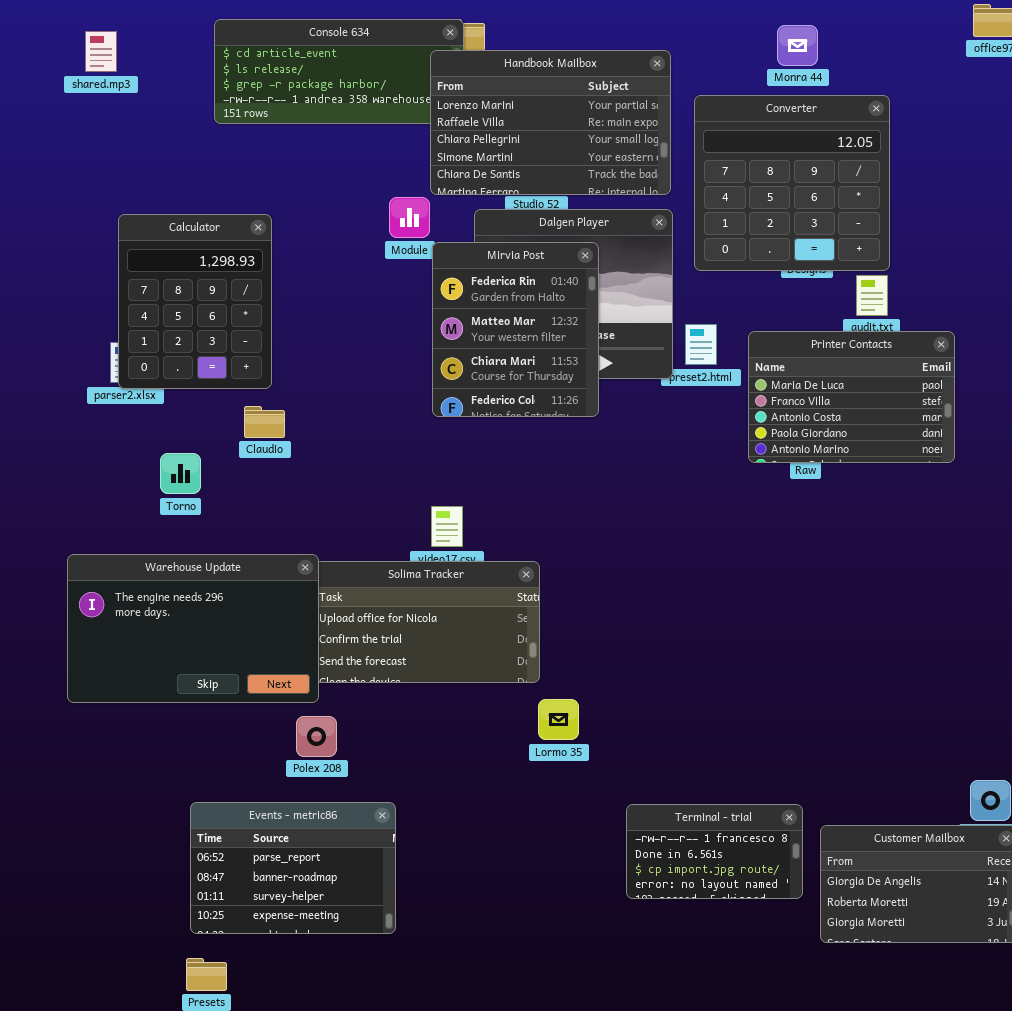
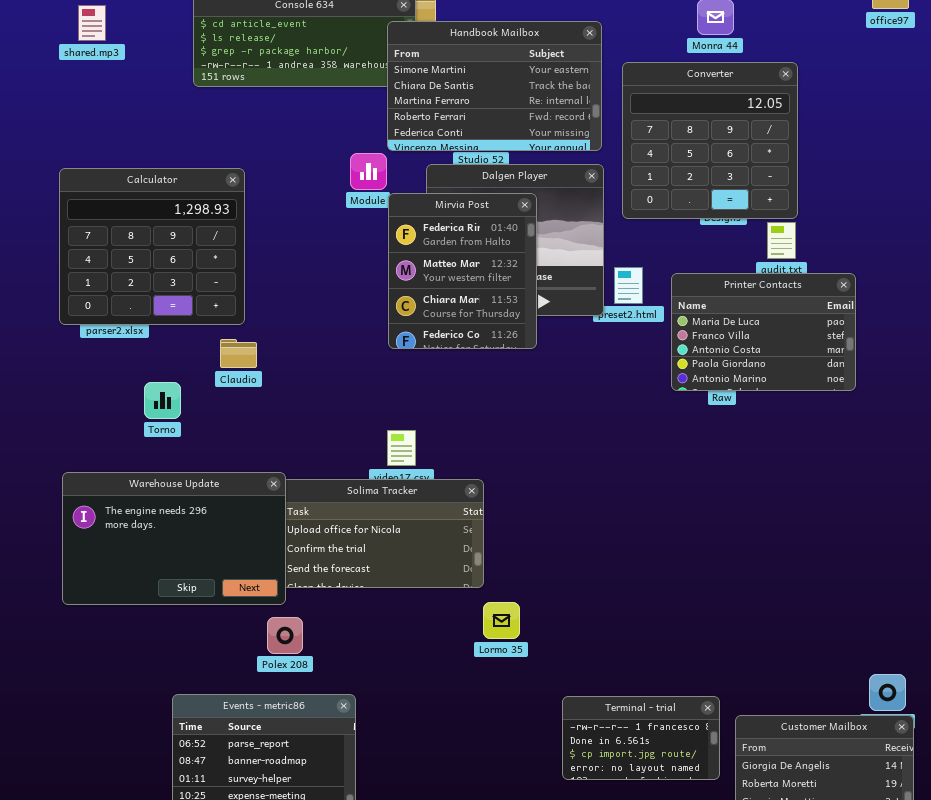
Handbook Mailbox: [430,50,671,195] -> [387,21,602,151], scrolled down 3 rows
Calculator: [118,214,272,389] -> [59,168,245,325], resized

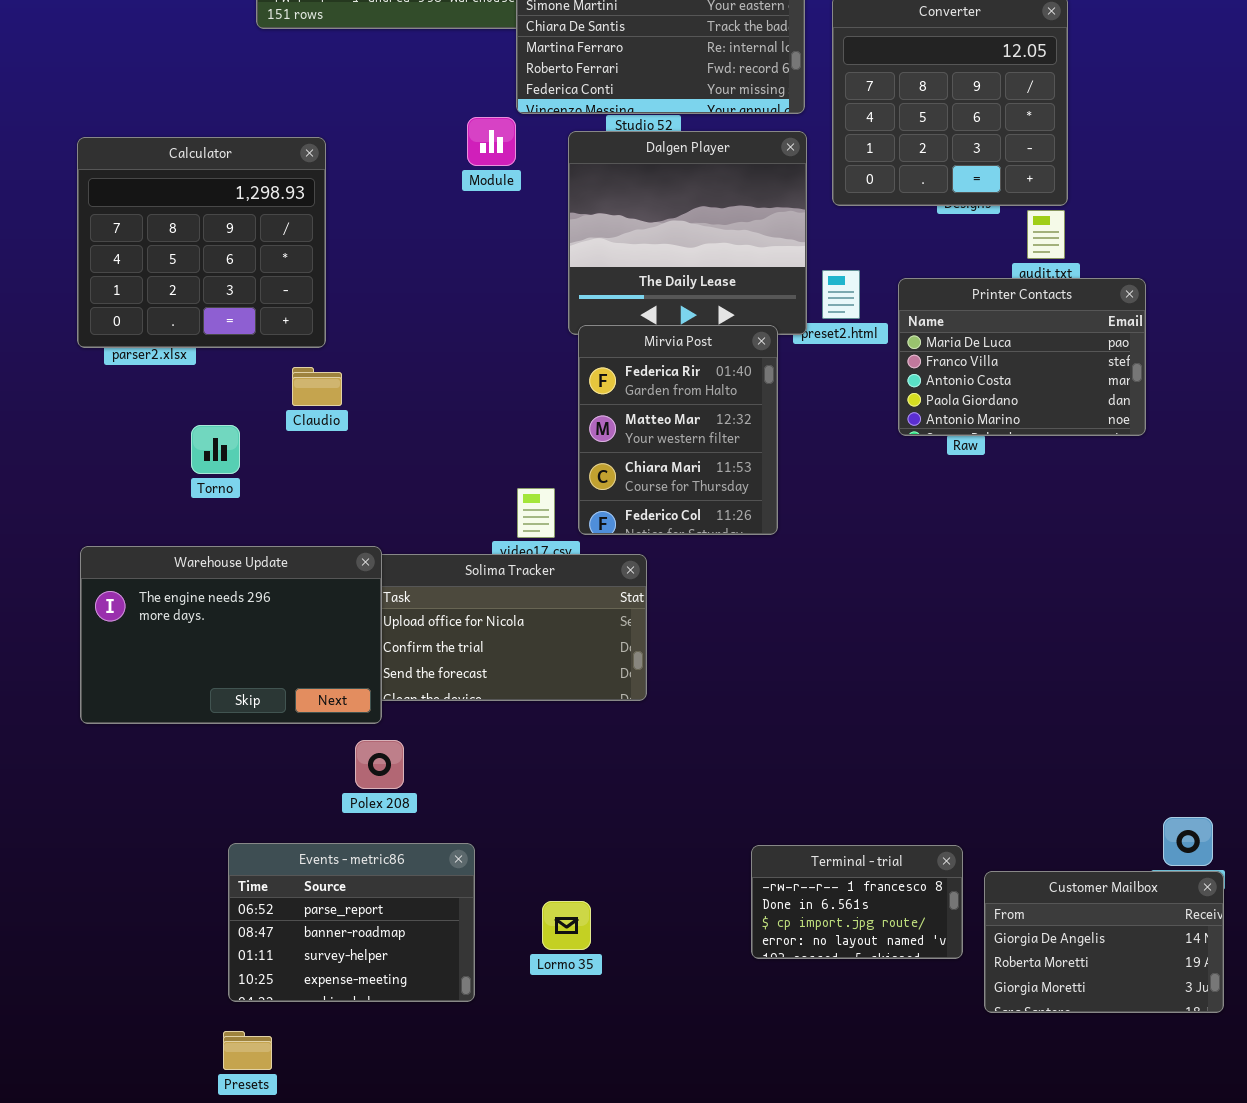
Mirvia Post: [388,193,537,349] -> [578,325,778,535], moved
Lormo 35: [483,602,520,639] -> [542,901,591,950], moved

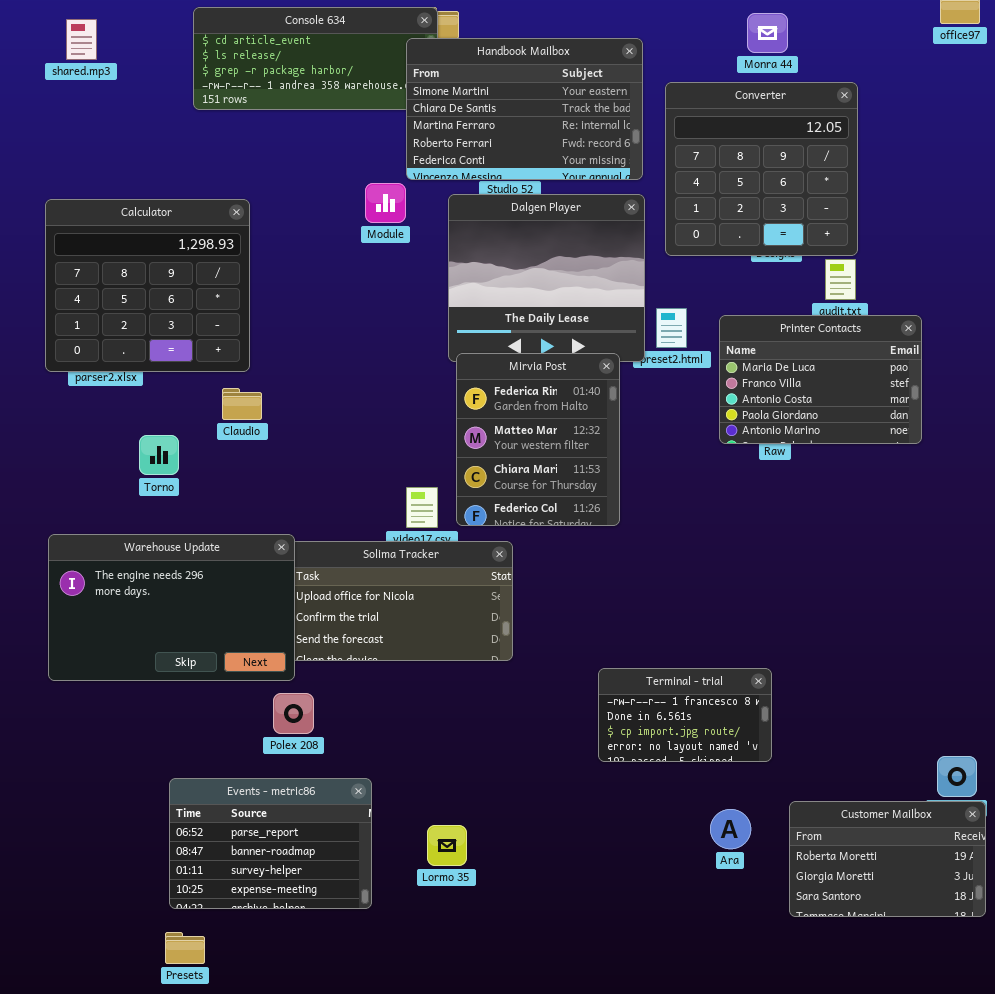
Terminal - trial: [751,845,963,959] -> [598,668,772,762], moved
Customer Mailbox: [984,871,1224,1013] -> [789,801,986,917], scrolled down 1 row

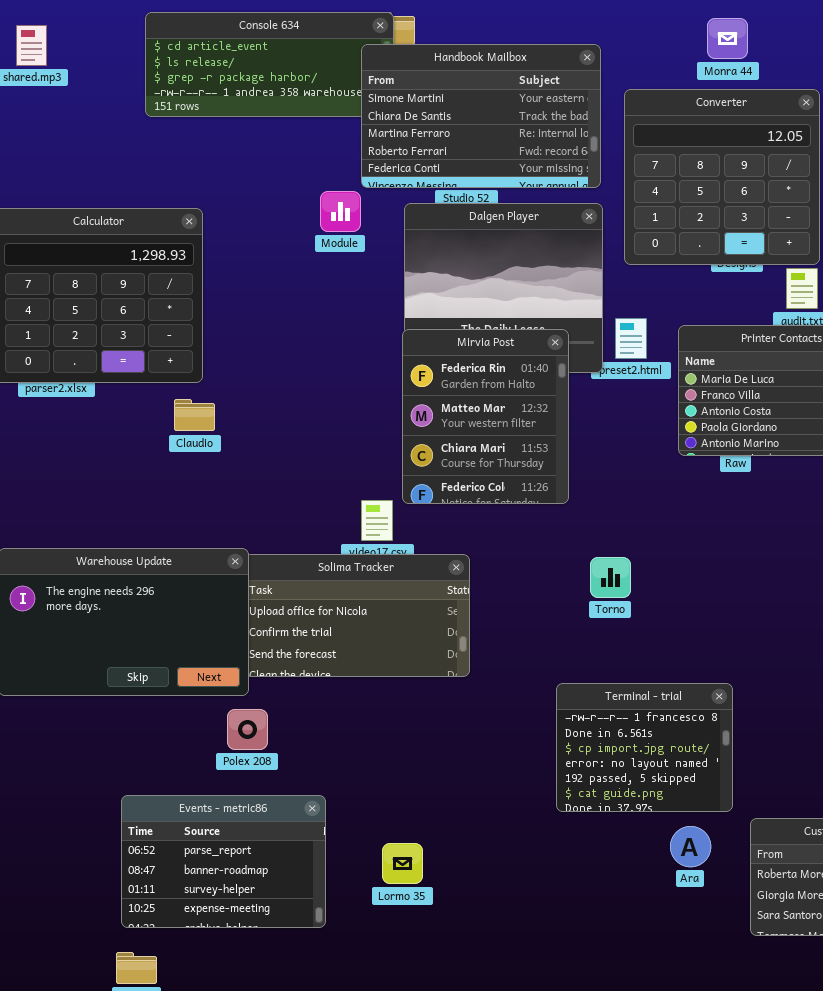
Mirvia Post: [456,353,620,526] -> [402,329,569,504], moved
Torno: [139,435,179,475] -> [590,557,631,598], moved
Terminal - trial: [598,668,772,762] -> [556,683,733,812], resized

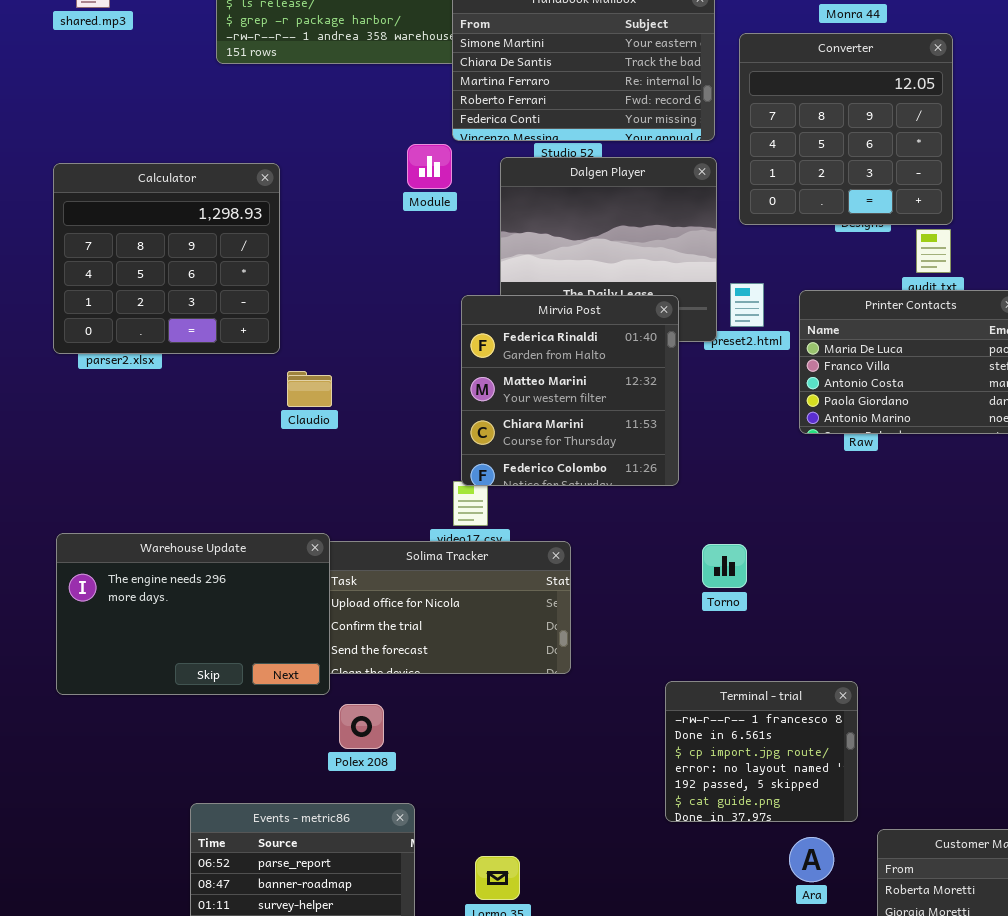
Mirvia Post: [402,329,569,504] -> [461,295,679,486], resized
Claudio: [174,399,215,431] -> [287,371,332,407], moved
Polex 208: [227,709,268,750] -> [339,704,384,749], moved

